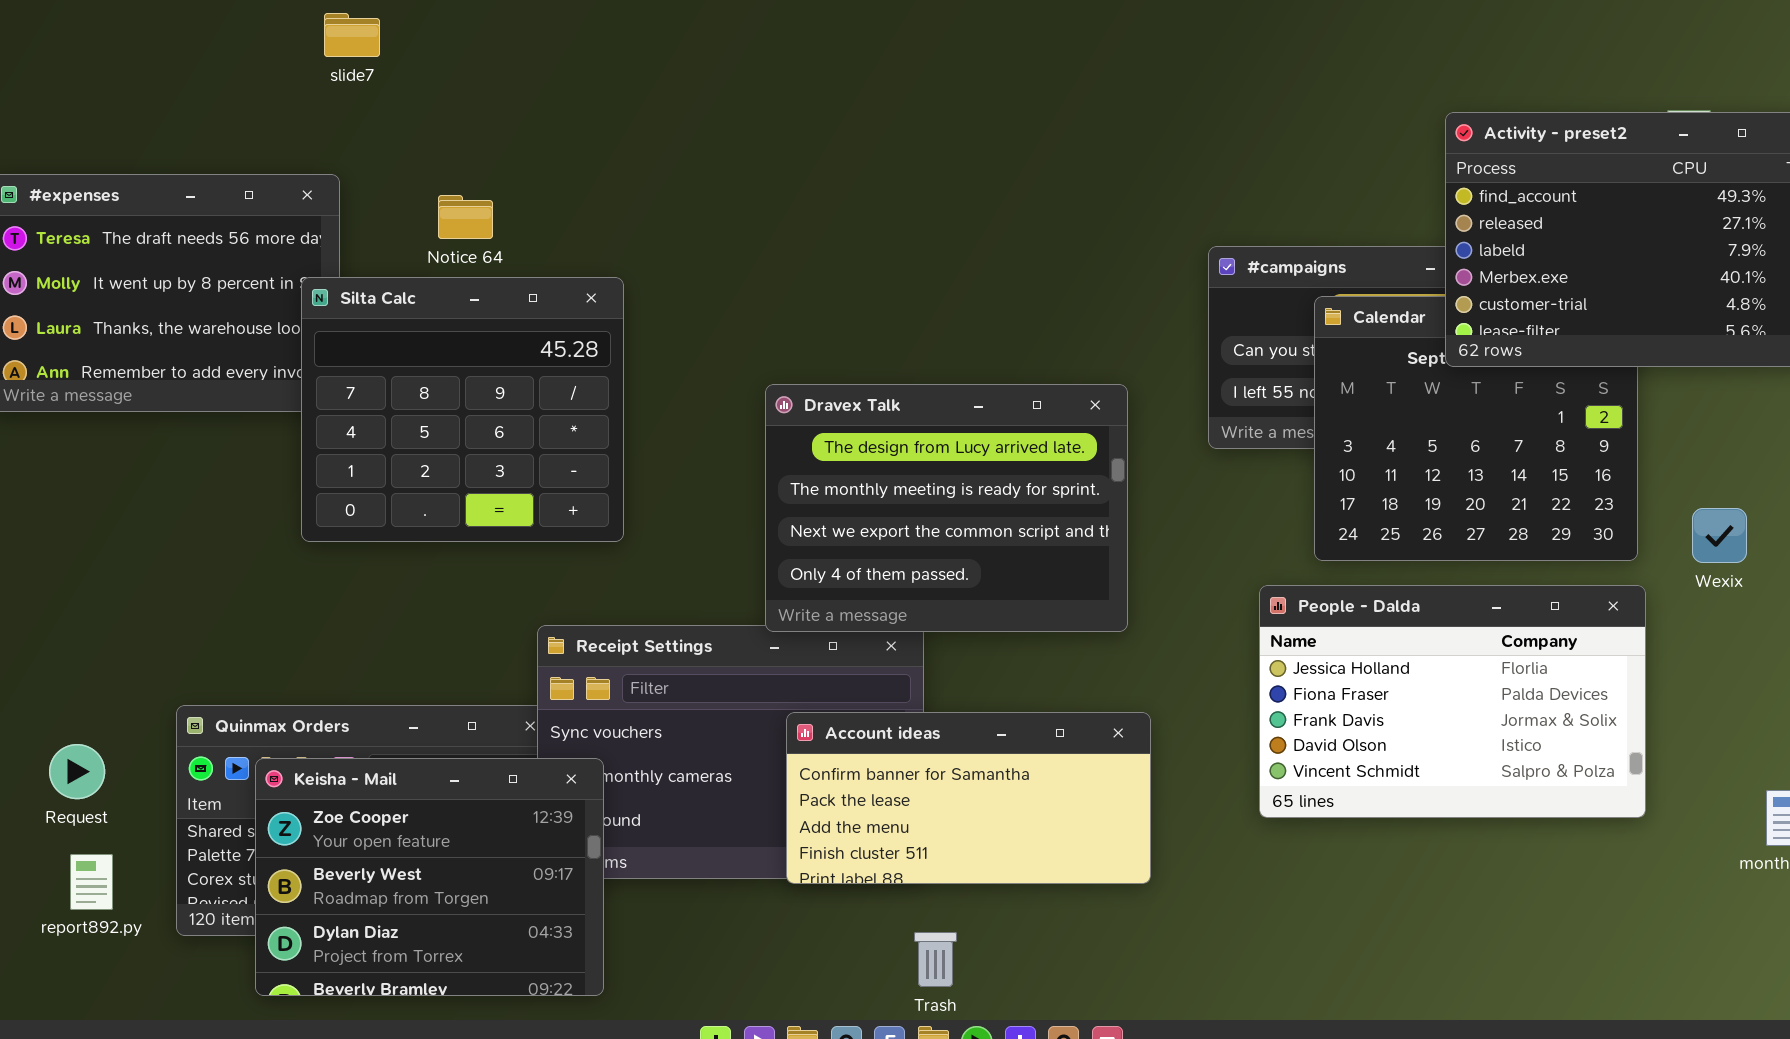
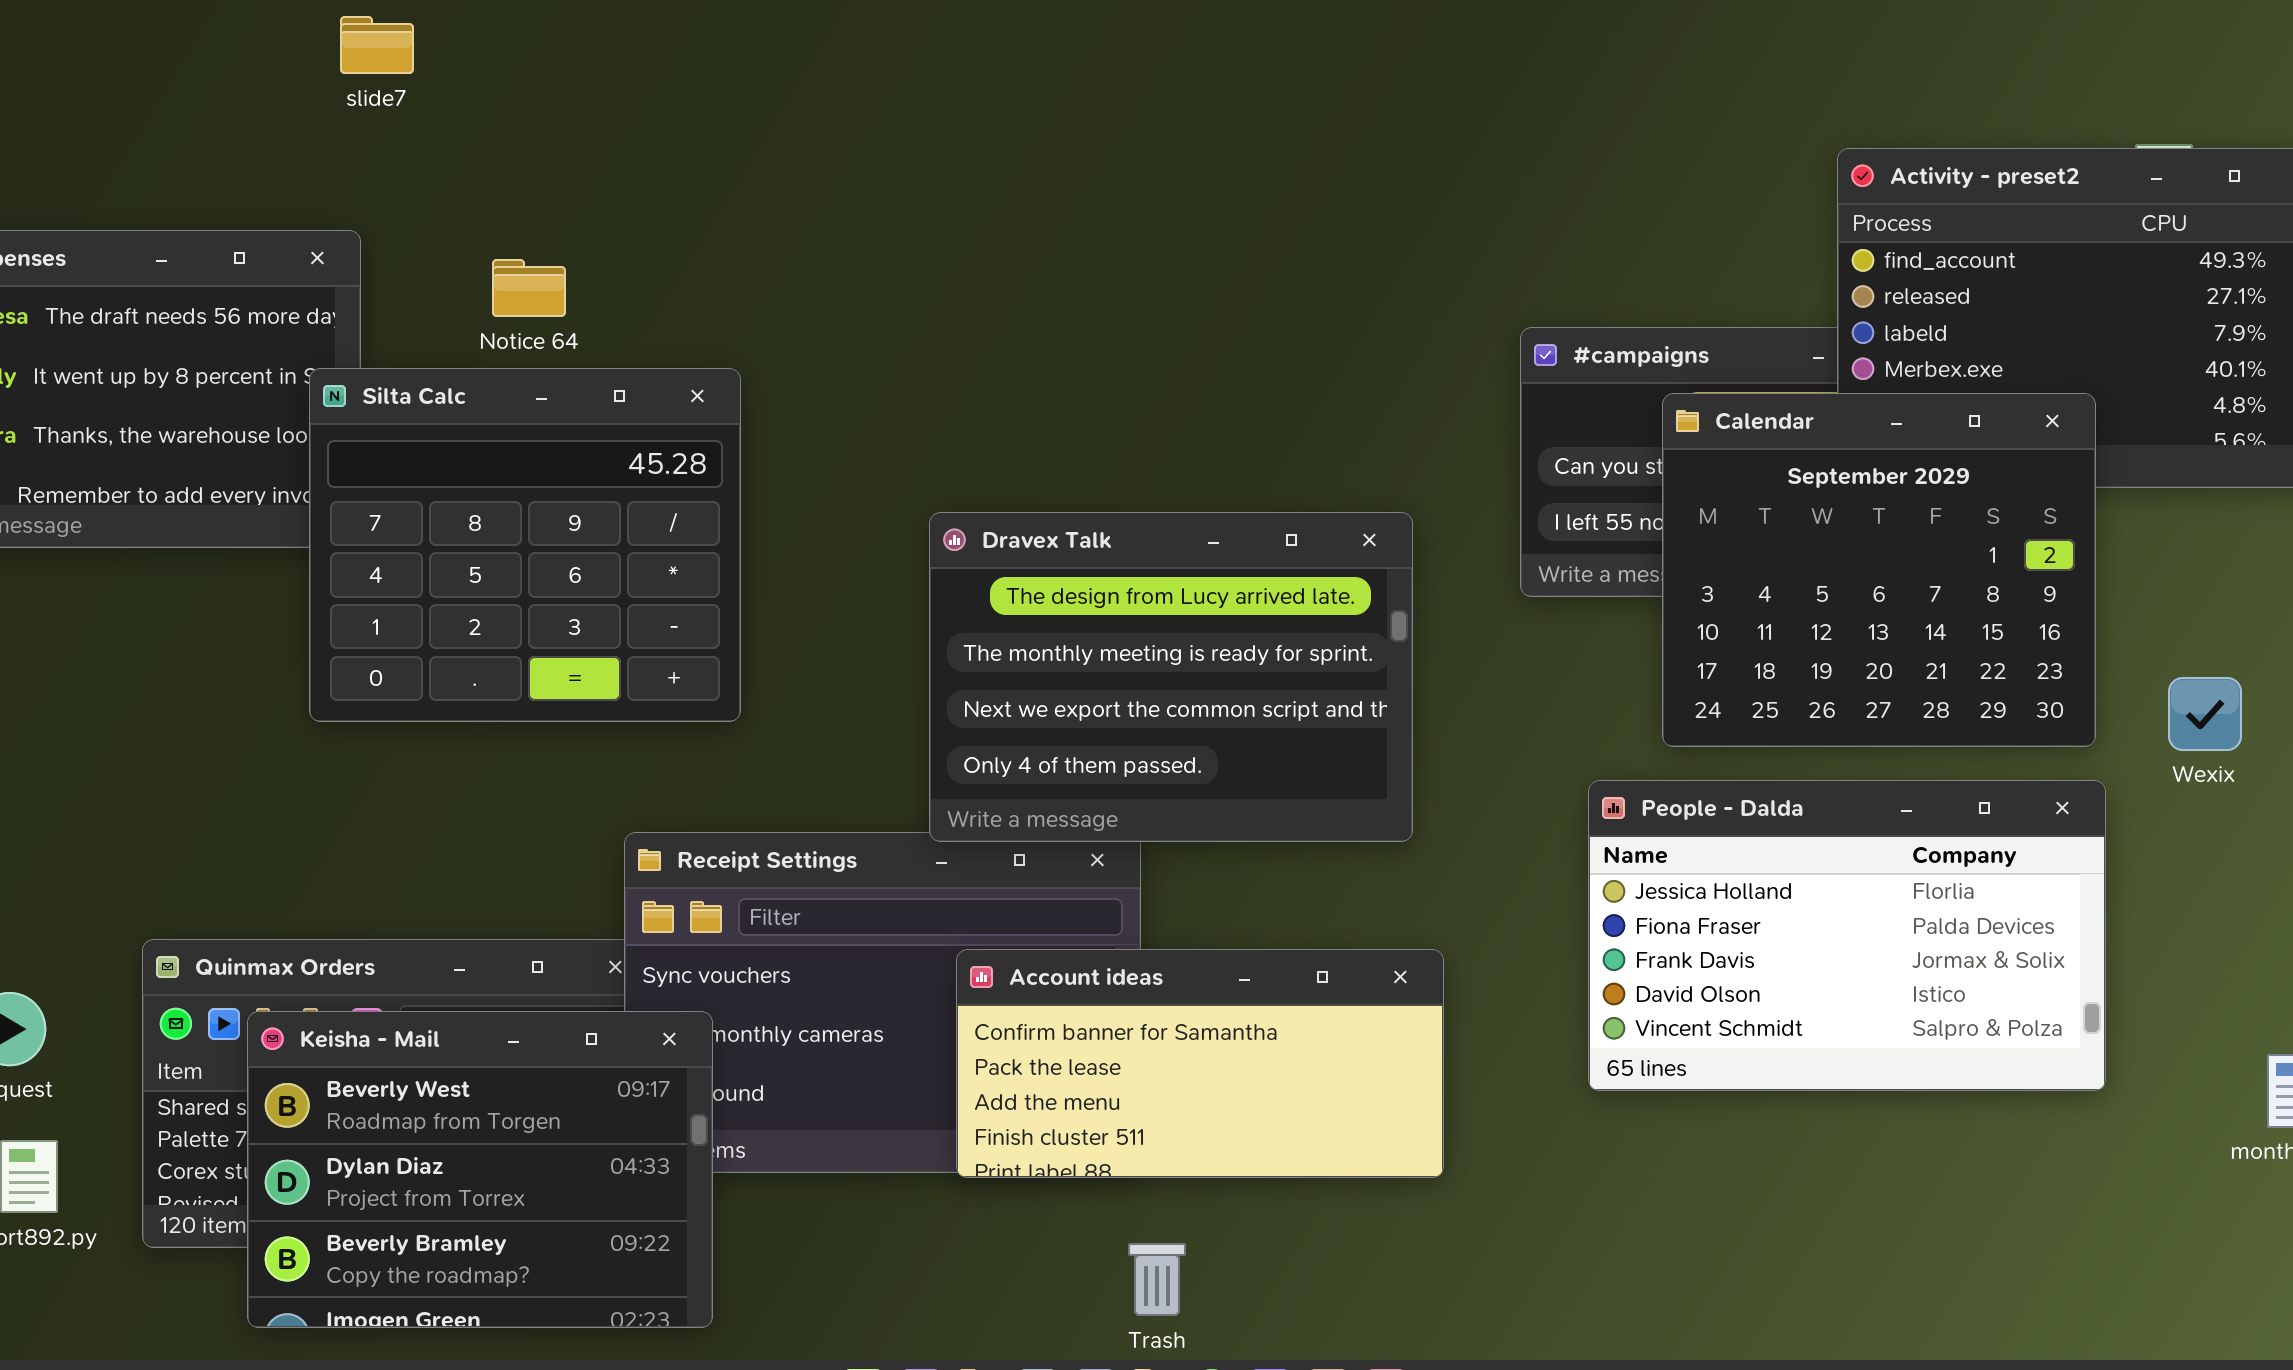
Calendar: [1314,296,1638,561] -> [1662,393,2096,747], raised
Keisha - Mail: [255,758,604,996] -> [247,1011,713,1328], scrolled down 1 row

